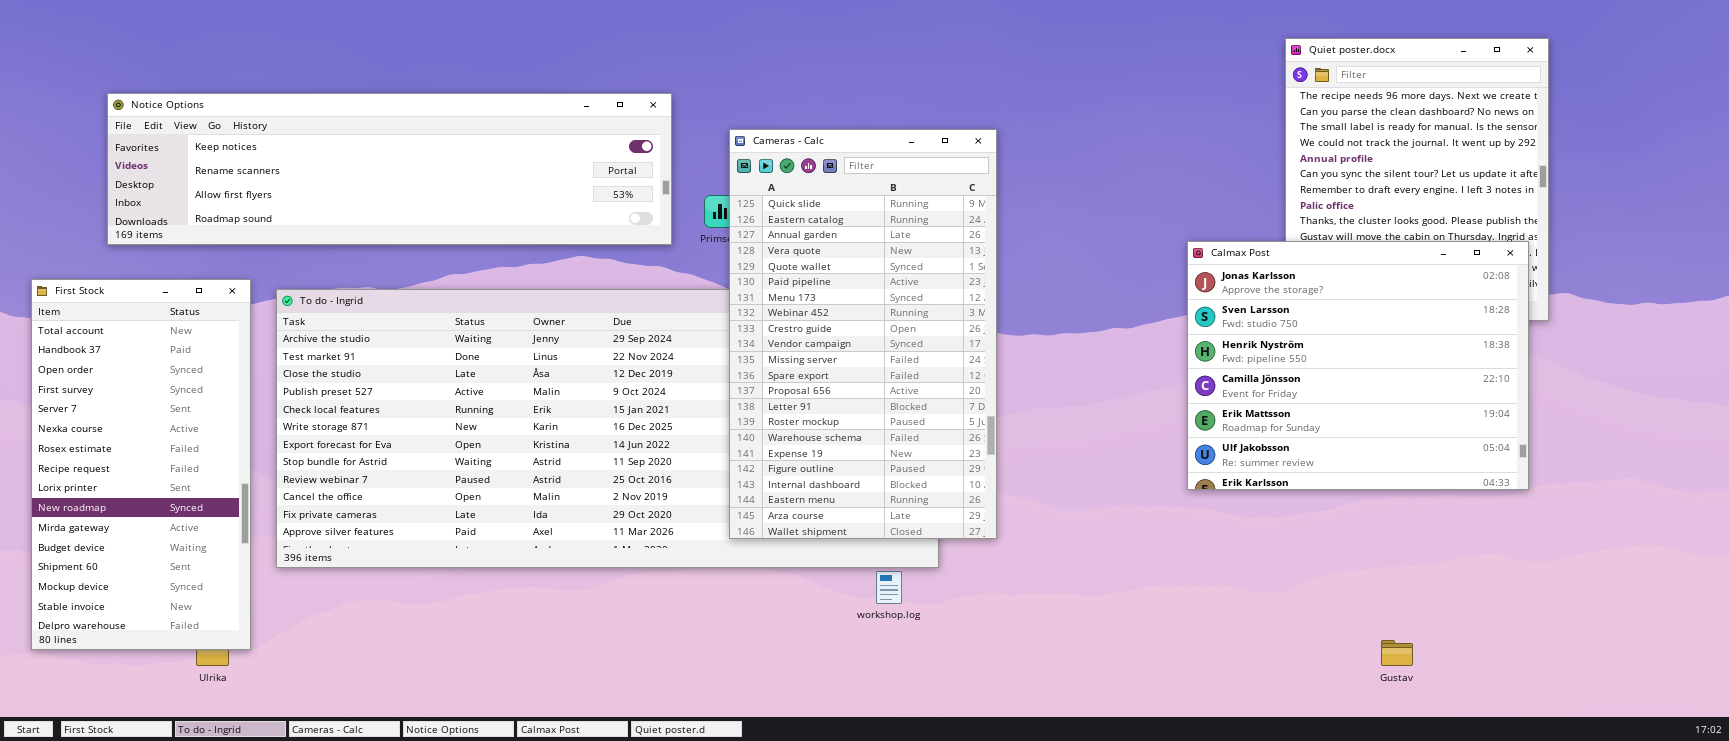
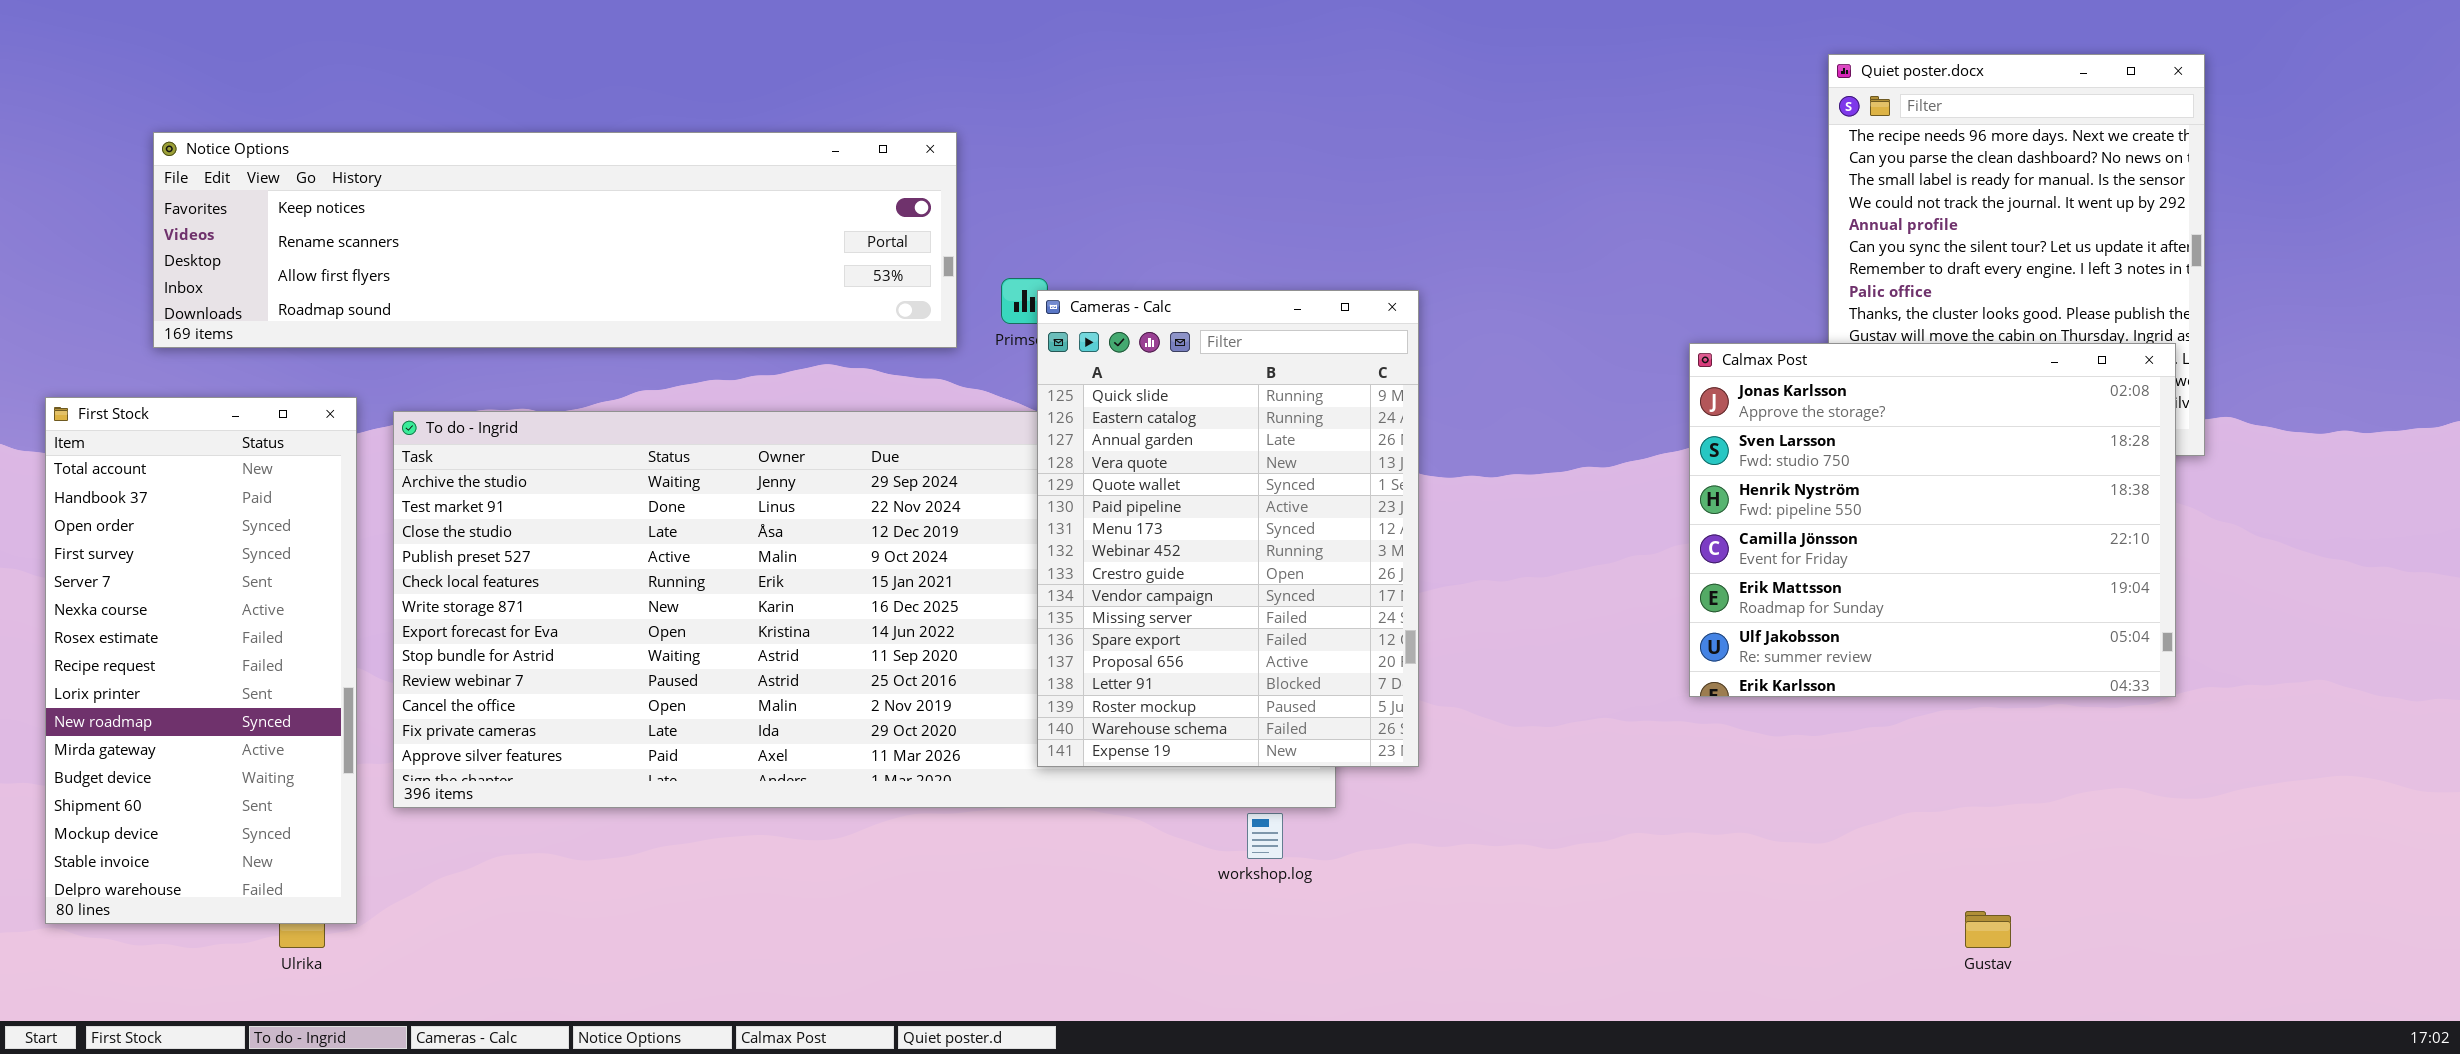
Cameras - Calc: [729,129,997,539] -> [1037,290,1419,767], resized

